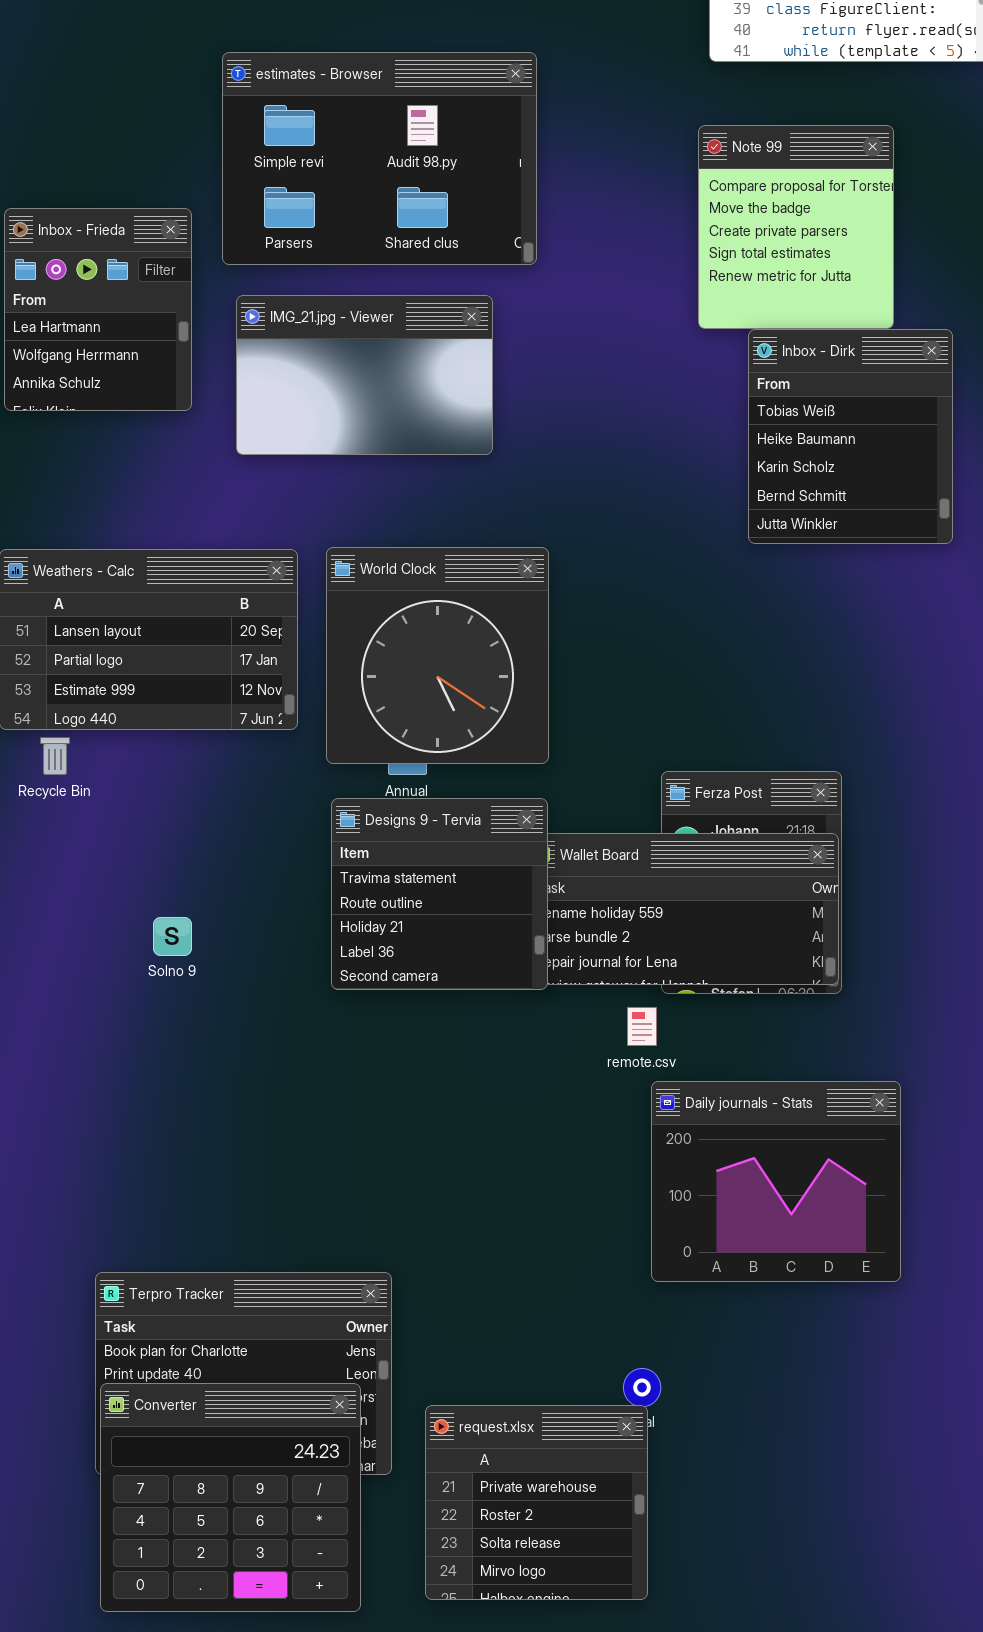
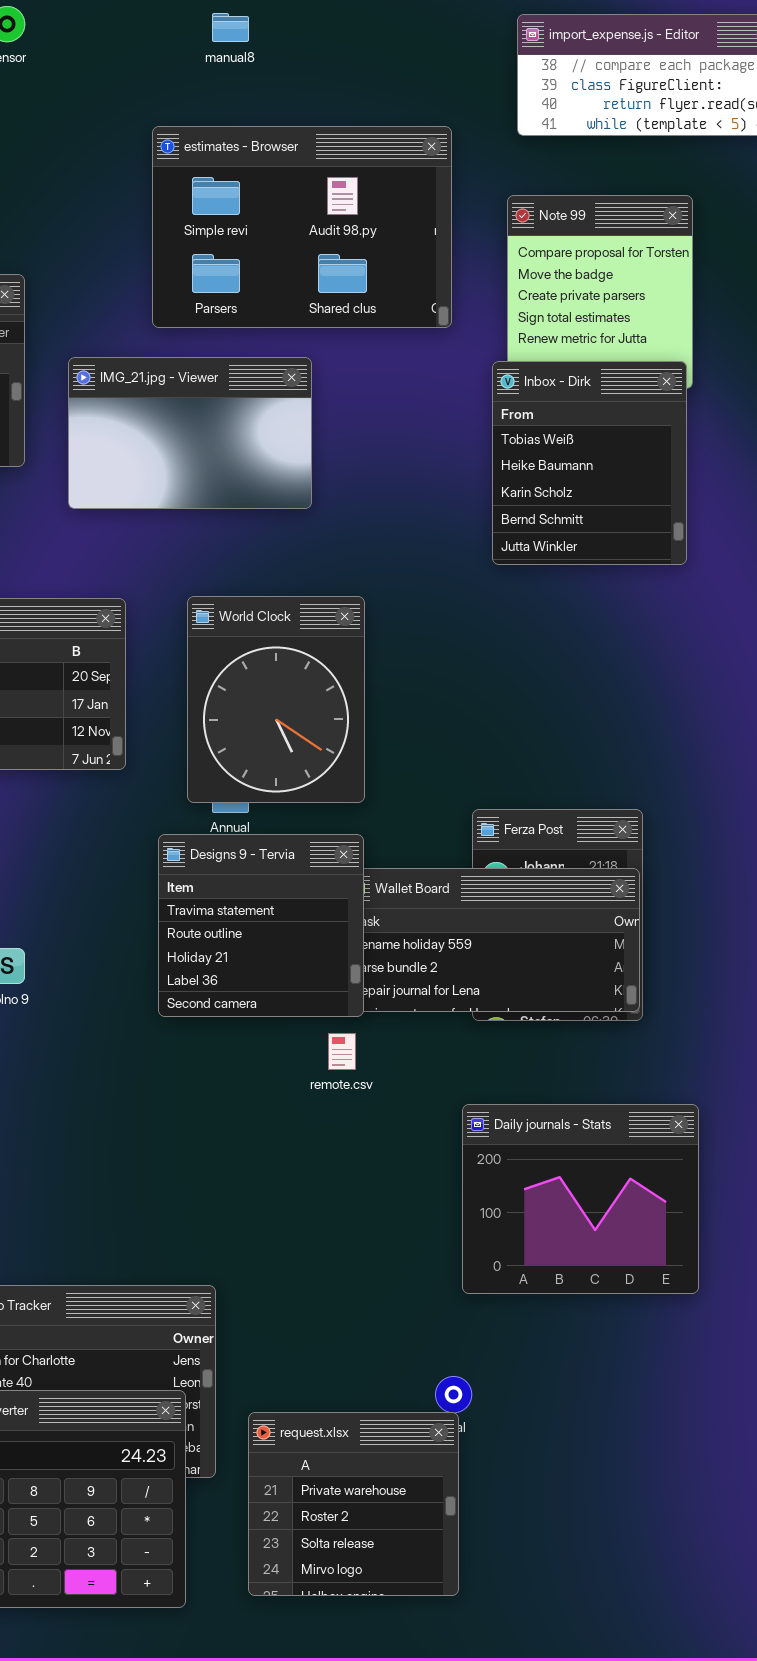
estimates - Browser: [222,52,537,265] -> [152,126,452,328], moved
Inbox - Dirk: [748,329,953,544] -> [492,361,687,565], moved
World Clock: [326,547,549,764] -> [187,596,365,803], resized
remote.csv: [627,1007,657,1046] -> [328,1033,356,1070], moved

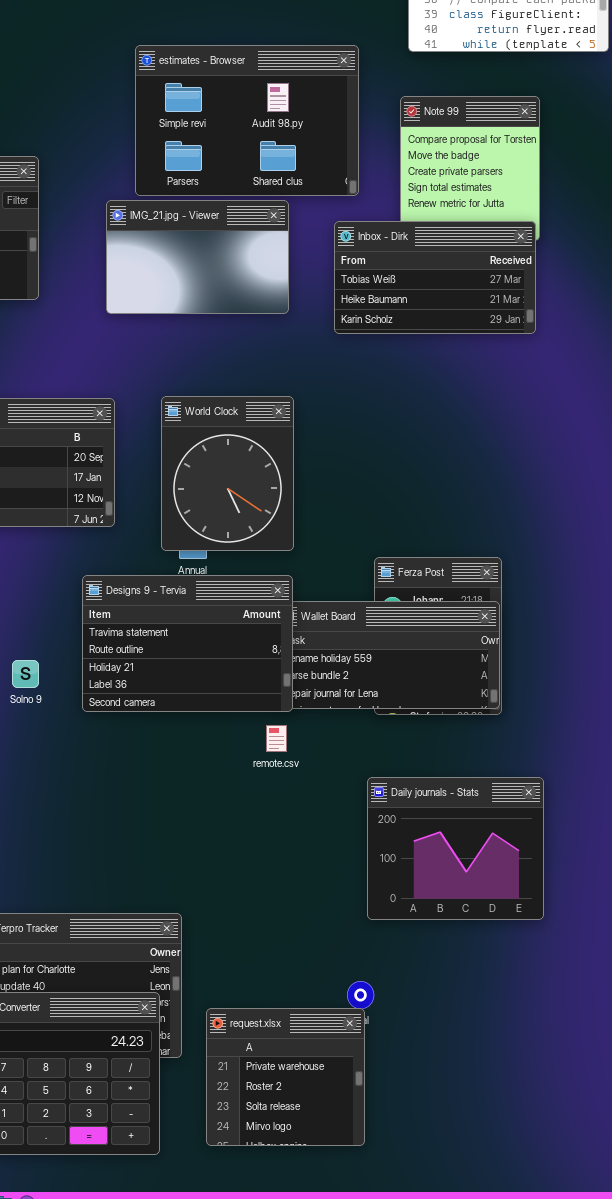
IMG_21.jpg - Viewer: [68,357,312,509] -> [106,200,289,314], moved
Inbox - Dirk: [492,361,687,565] -> [334,221,536,334], resized
Designs 9 - Tervia: [158,834,364,1017] -> [82,575,293,712], resized

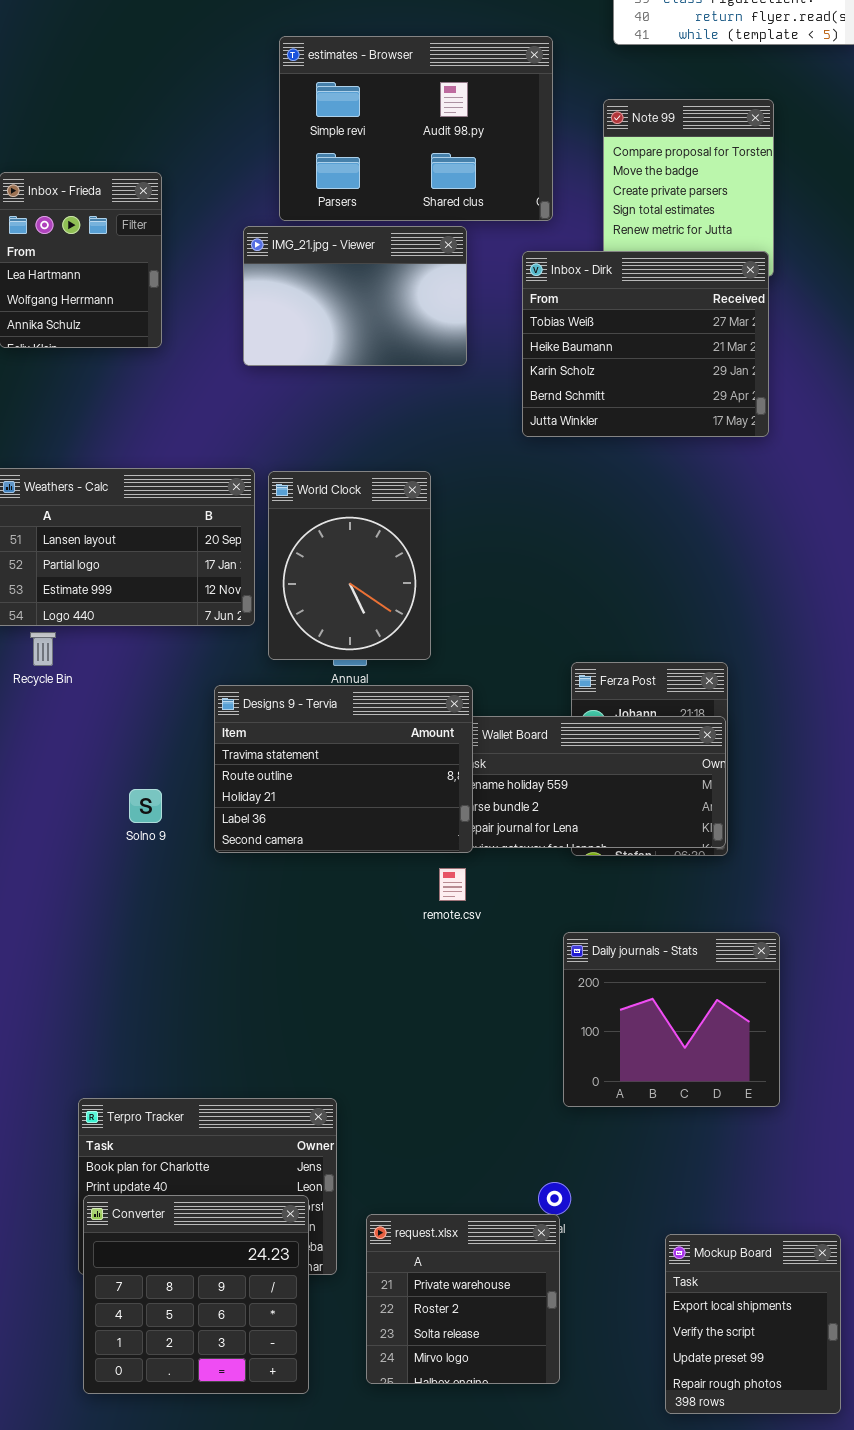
Inbox - Dirk: [334,221,536,334] -> [522,251,769,437], resized
World Clock: [161,396,294,551] -> [268,471,431,660], moved
Mockup Board: none -> [665,1234,841,1414], opened

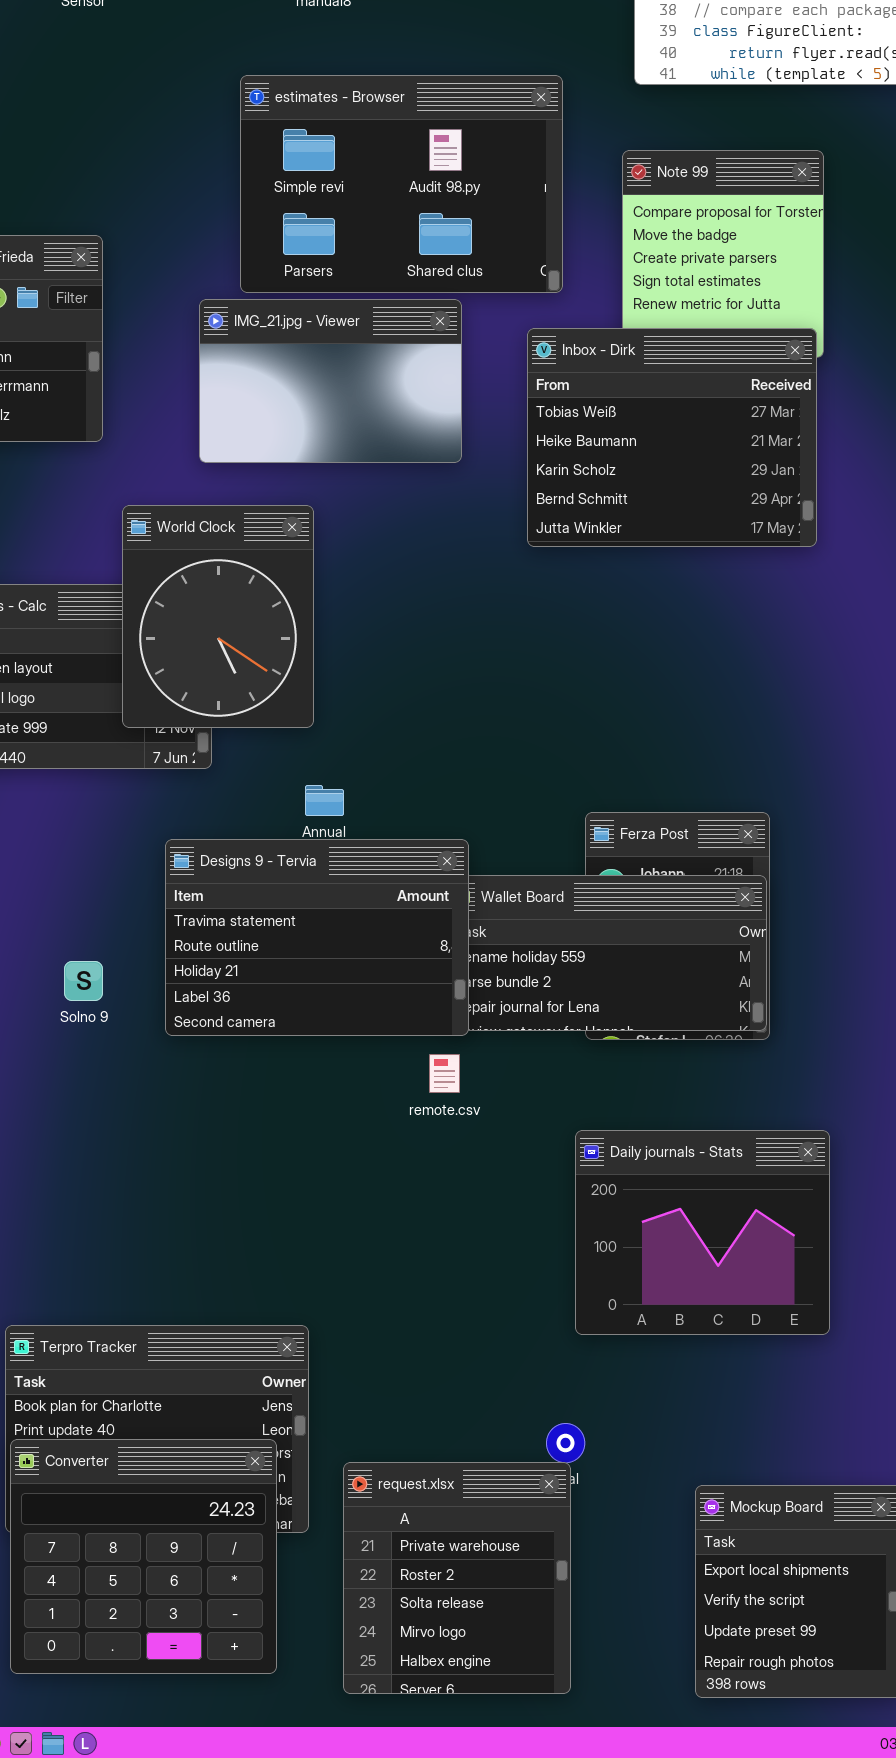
World Clock: [268,471,431,660] -> [122,505,314,728], moved
request.xlsx: [366,1214,560,1384] -> [343,1462,571,1694], resized

